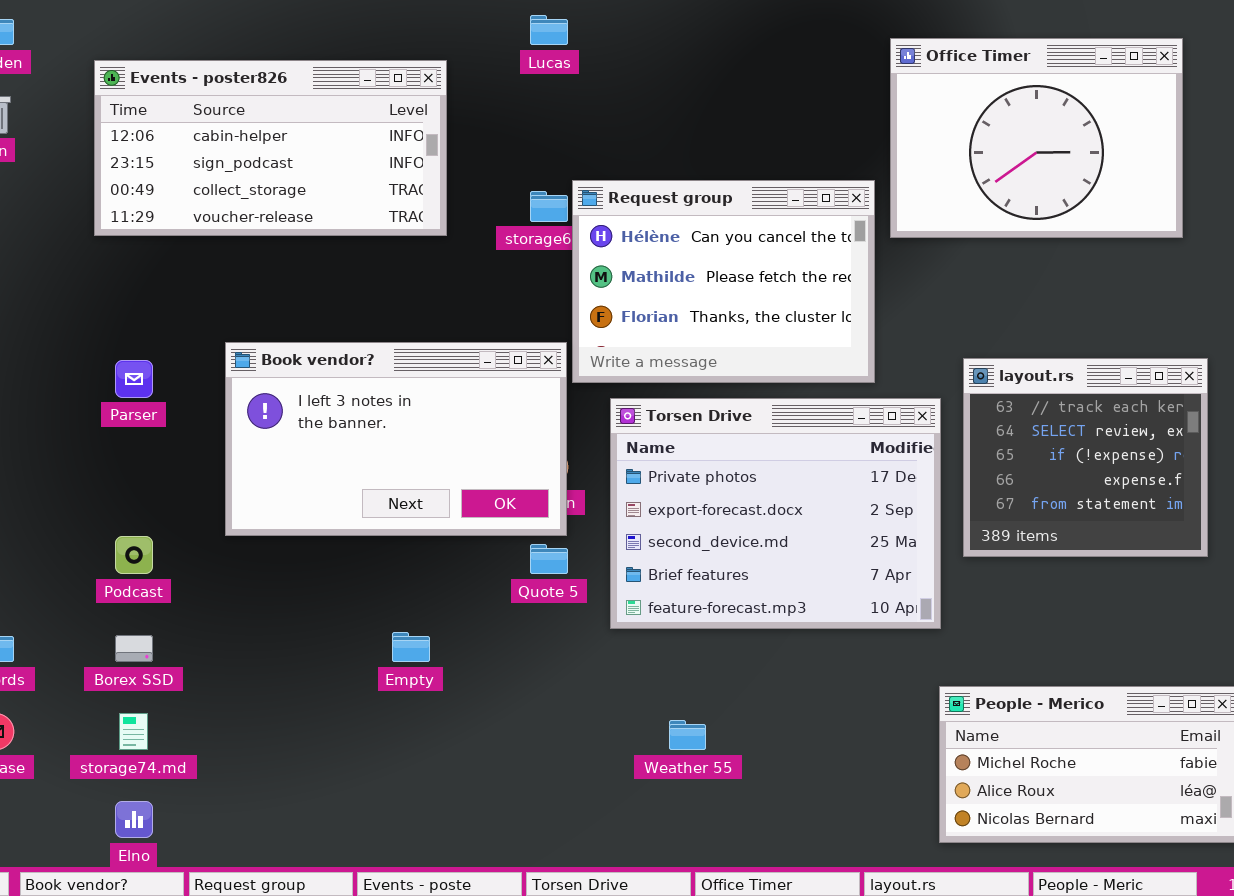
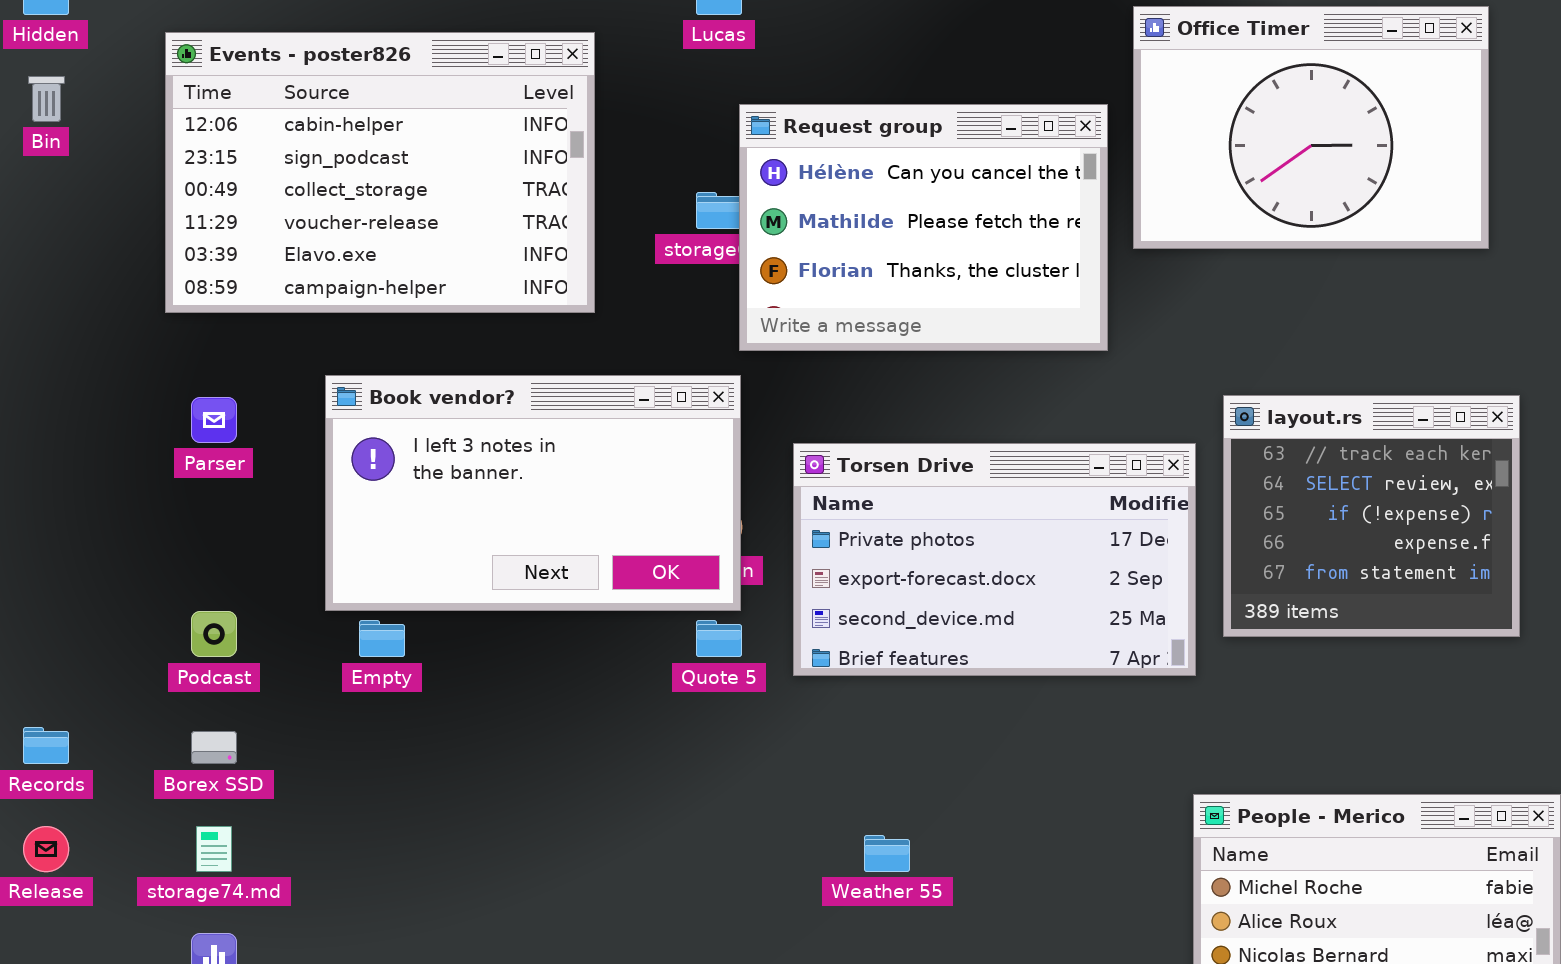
Events - poster826: [94,60,447,236] -> [165,32,595,313], resized
Request group: [572,180,875,383] -> [739,104,1108,351], moved
Torsen Drive: [610,398,941,629] -> [793,443,1196,676], resized
Empty: [392,632,430,662] -> [359,620,405,657], moved

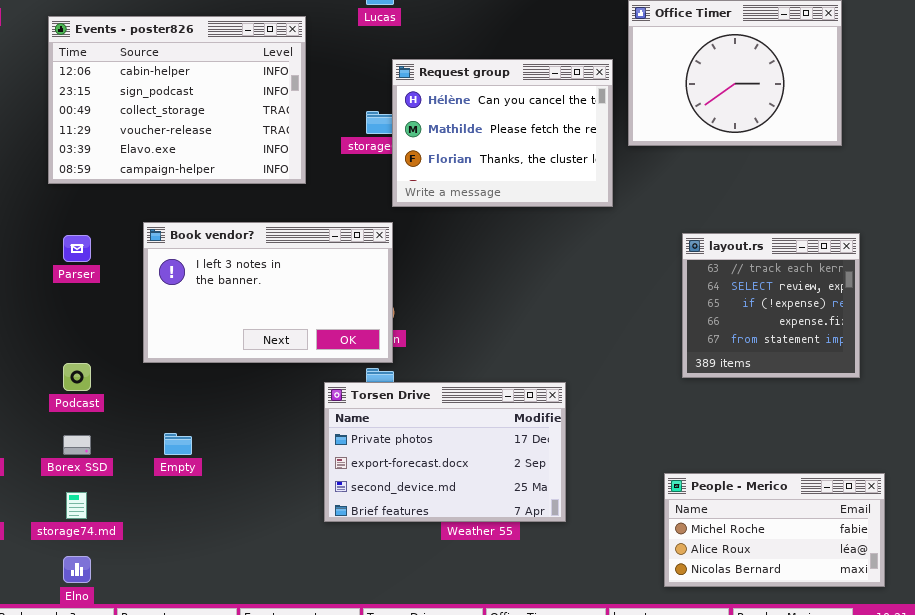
Torsen Drive: [793,443,1196,676] -> [324,382,566,522], moved
Empty: [359,620,405,657] -> [164,433,192,455], moved

